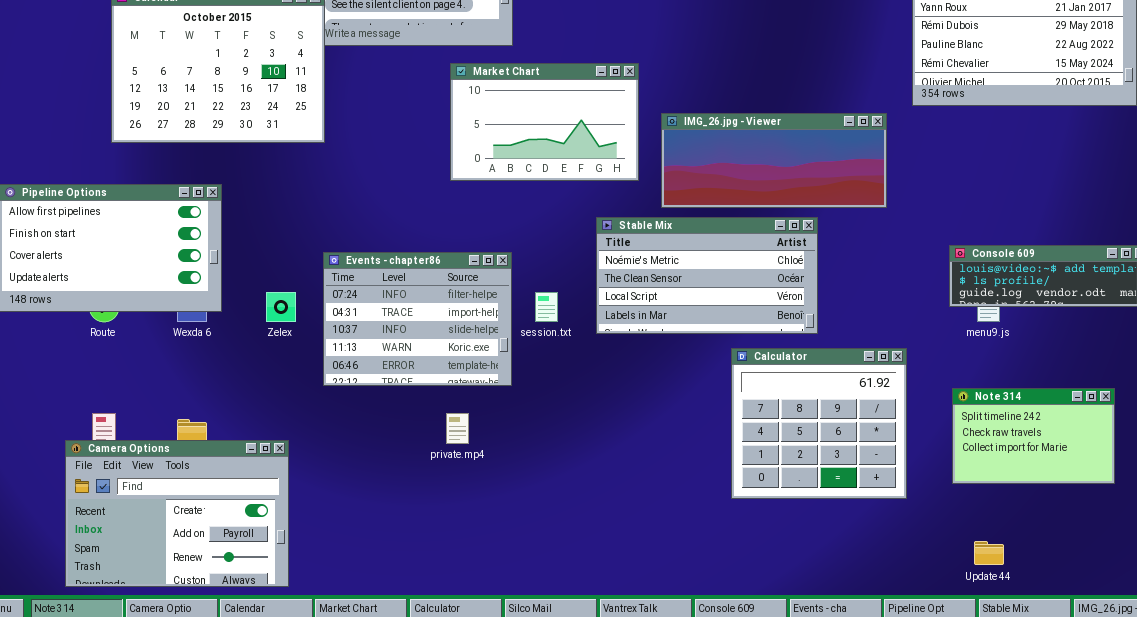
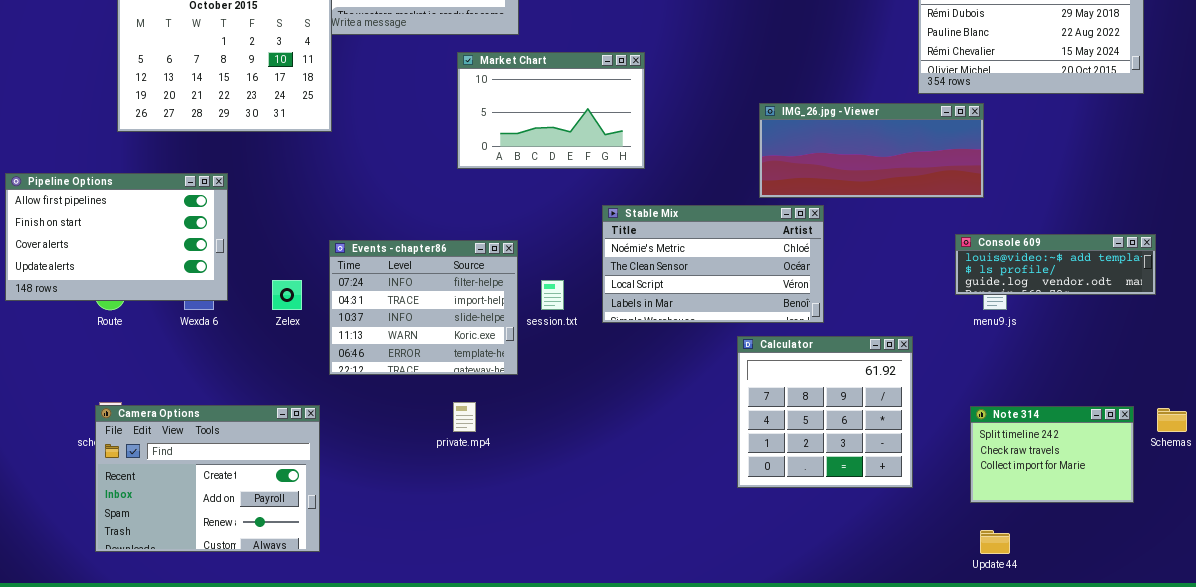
IMG_26.jpg - Viewer: [661,113,887,208] -> [759,103,984,198], moved
Note 314: [952,388,1115,484] -> [970,406,1134,503], moved
Camera Options: [65,440,289,587] -> [95,405,320,552], moved

